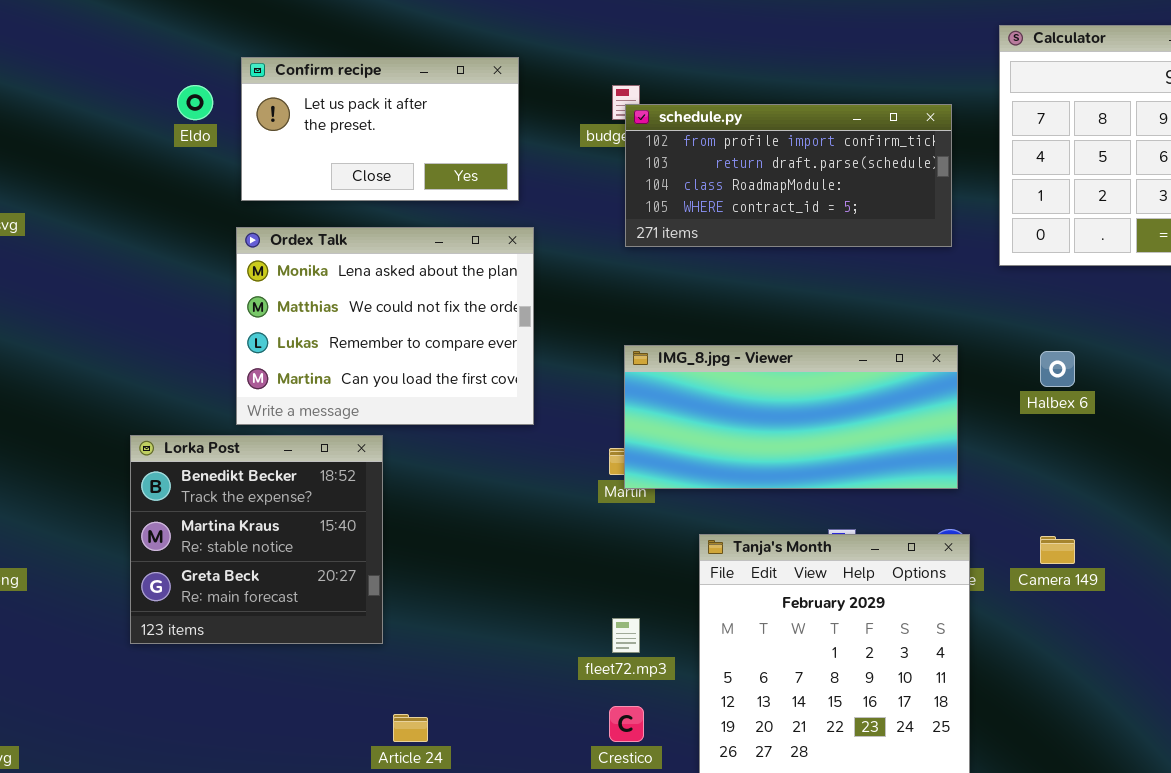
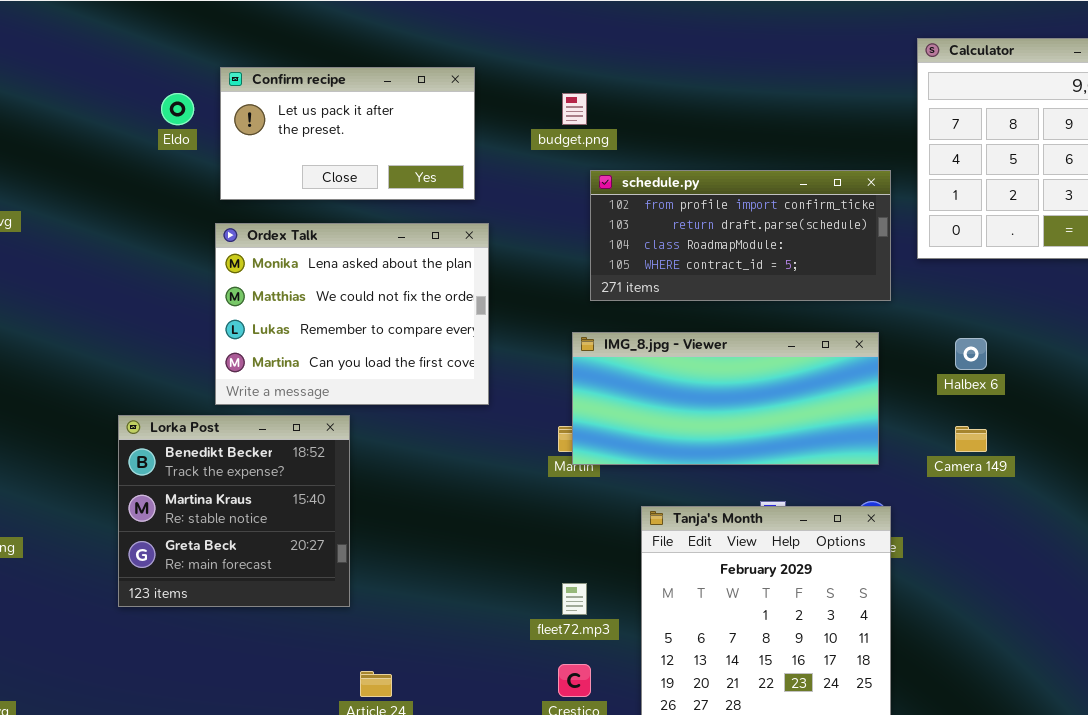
schedule.py: [625,104,952,247] -> [590,170,891,301], moved
Camera 149: [1040,536,1075,564] -> [955,426,987,452], moved

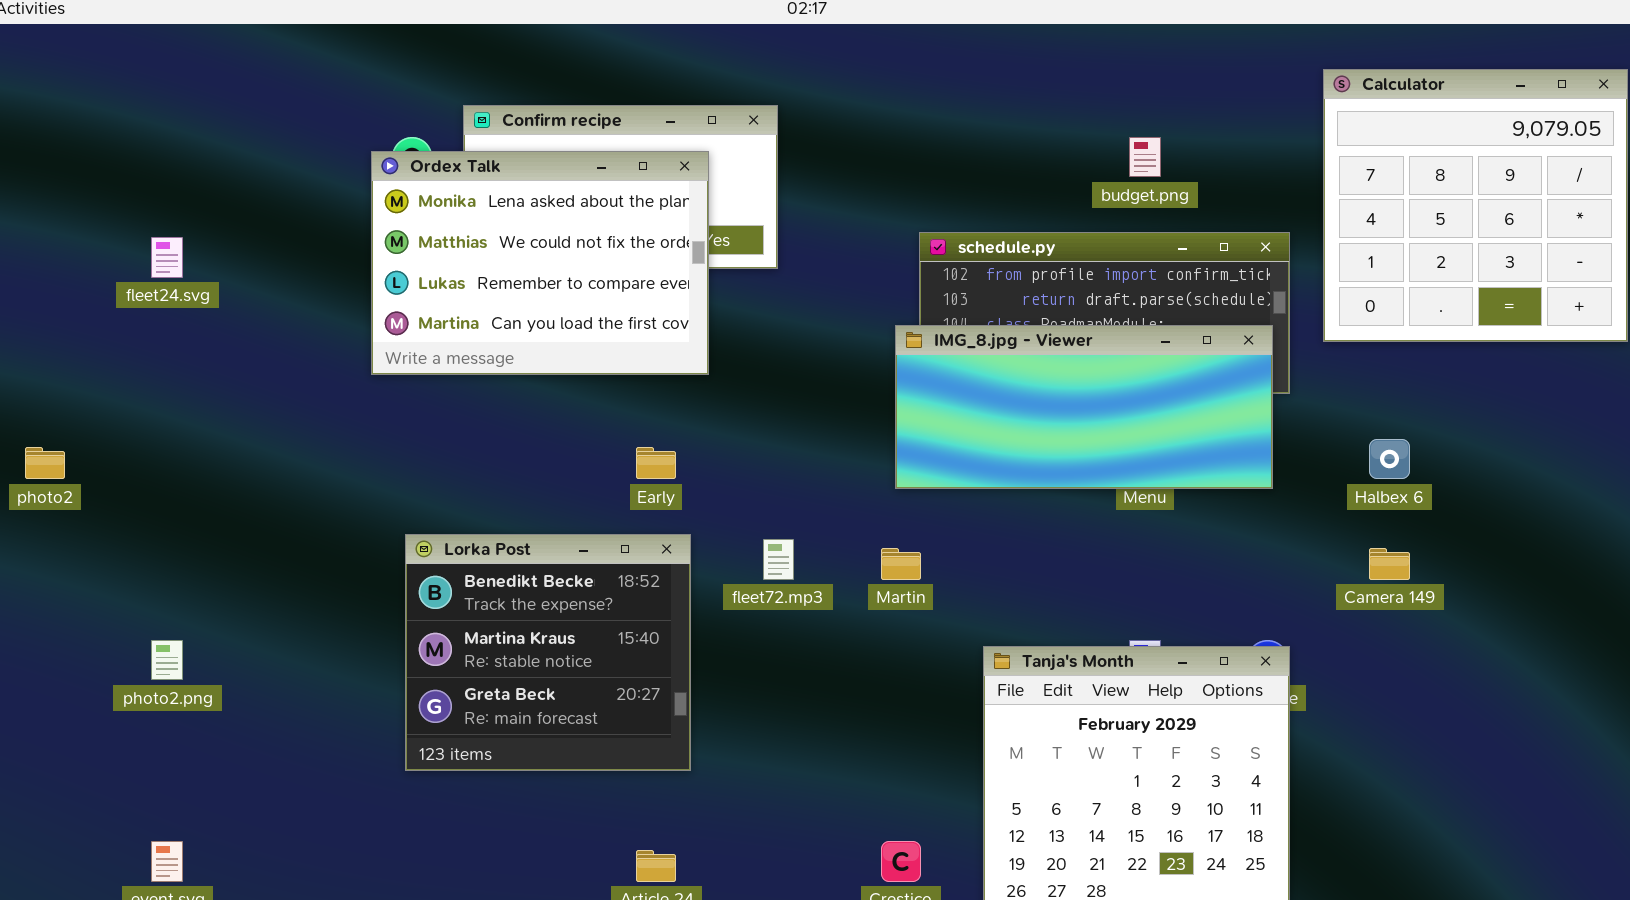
budget.png: [562,93,587,125] -> [1129,137,1161,177], moved
Ordex Talk: [215,223,489,405] -> [371,151,709,375], moved
IMG_8.jpg - Viewer: [572,332,879,465] -> [895,325,1273,489], moved
Lorka Post: [118,415,350,607] -> [405,534,691,771], moved
fleet72.mp3: [562,583,587,615] -> [763,539,794,580], moved

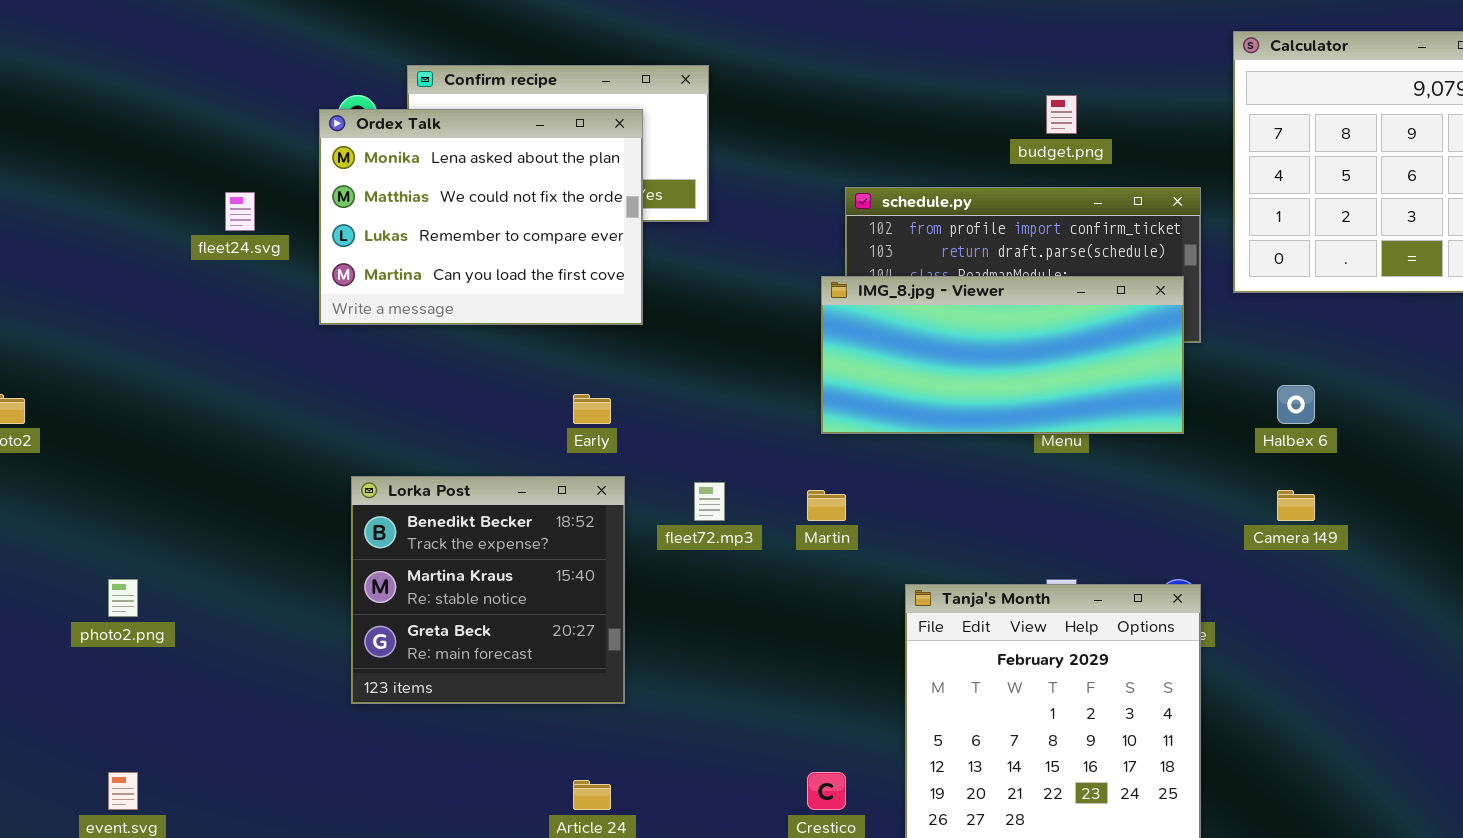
fleet24.svg: [151,237,183,278] -> [225,192,255,231], moved

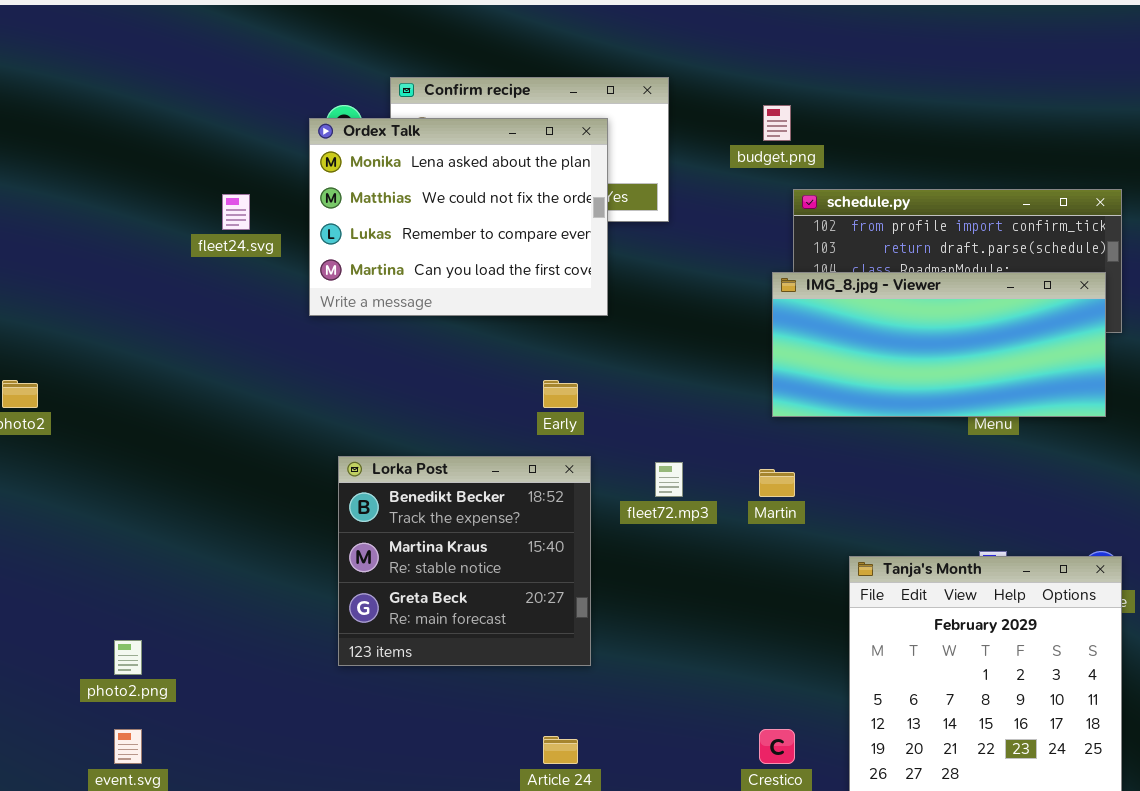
budget.png: [1046,95,1077,134] -> [763,105,791,141], moved
photo2.png: [108,579,138,617] -> [114,640,142,675], moved

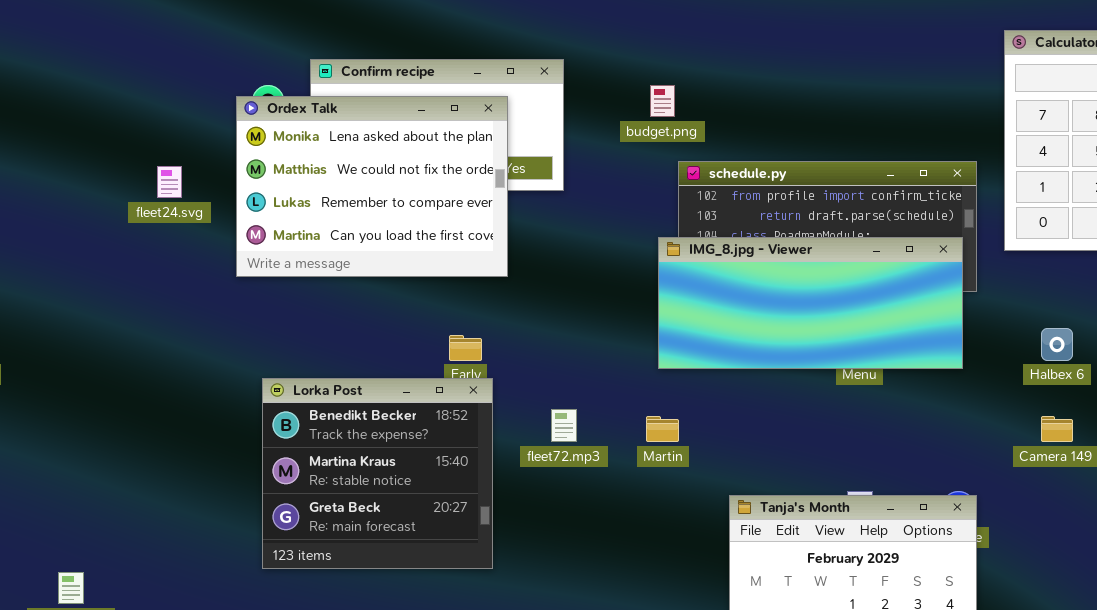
Lorka Post: [338,456,591,666] -> [262,378,493,569], moved

